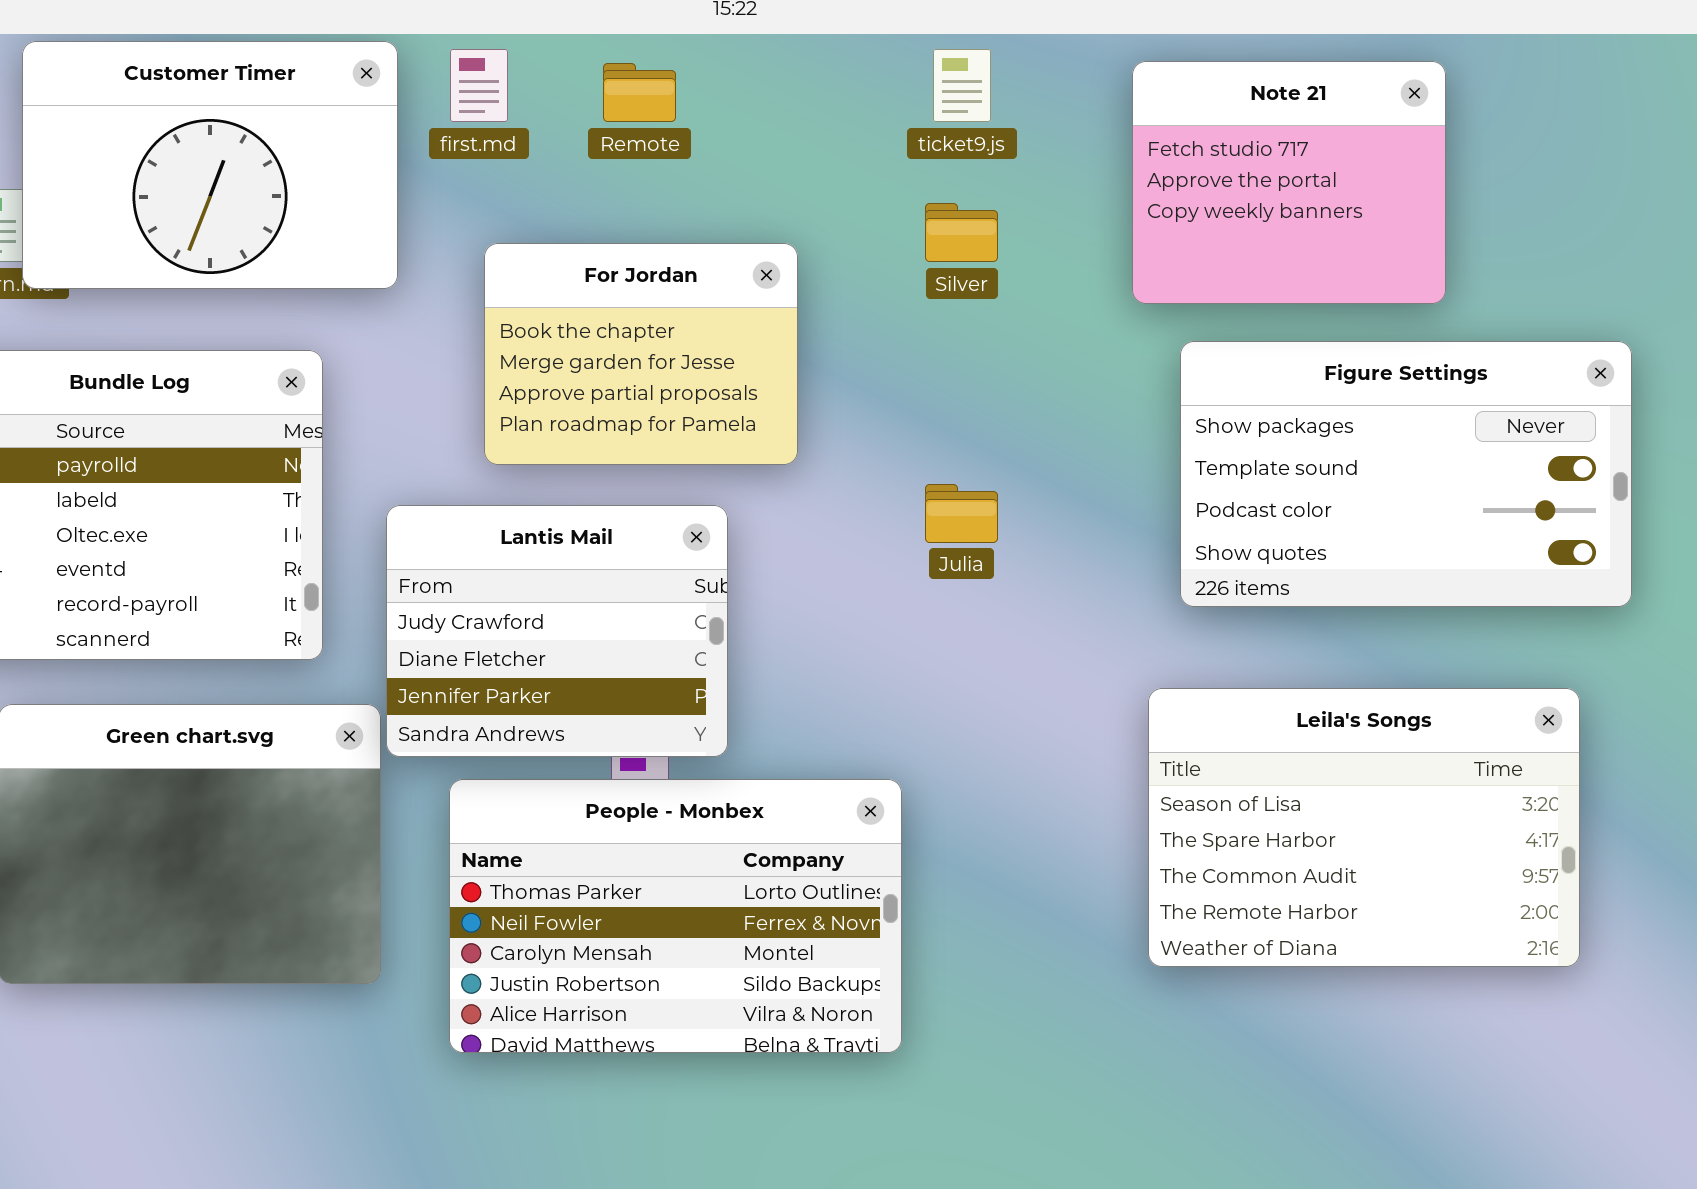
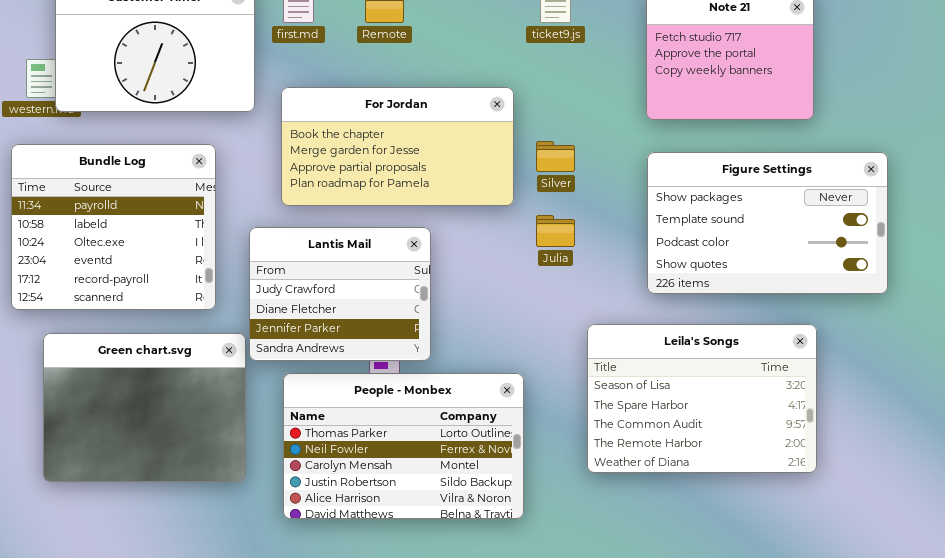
Silver: [925,203,998,262] -> [536,141,575,172], moved
For Jordan: [484,243,798,465] -> [281,87,514,206], moved, resized
Figure Settings: [1180,341,1632,607] -> [647,152,888,294], moved
Leila's Songs: [1148,688,1580,967] -> [587,324,817,473], moved

